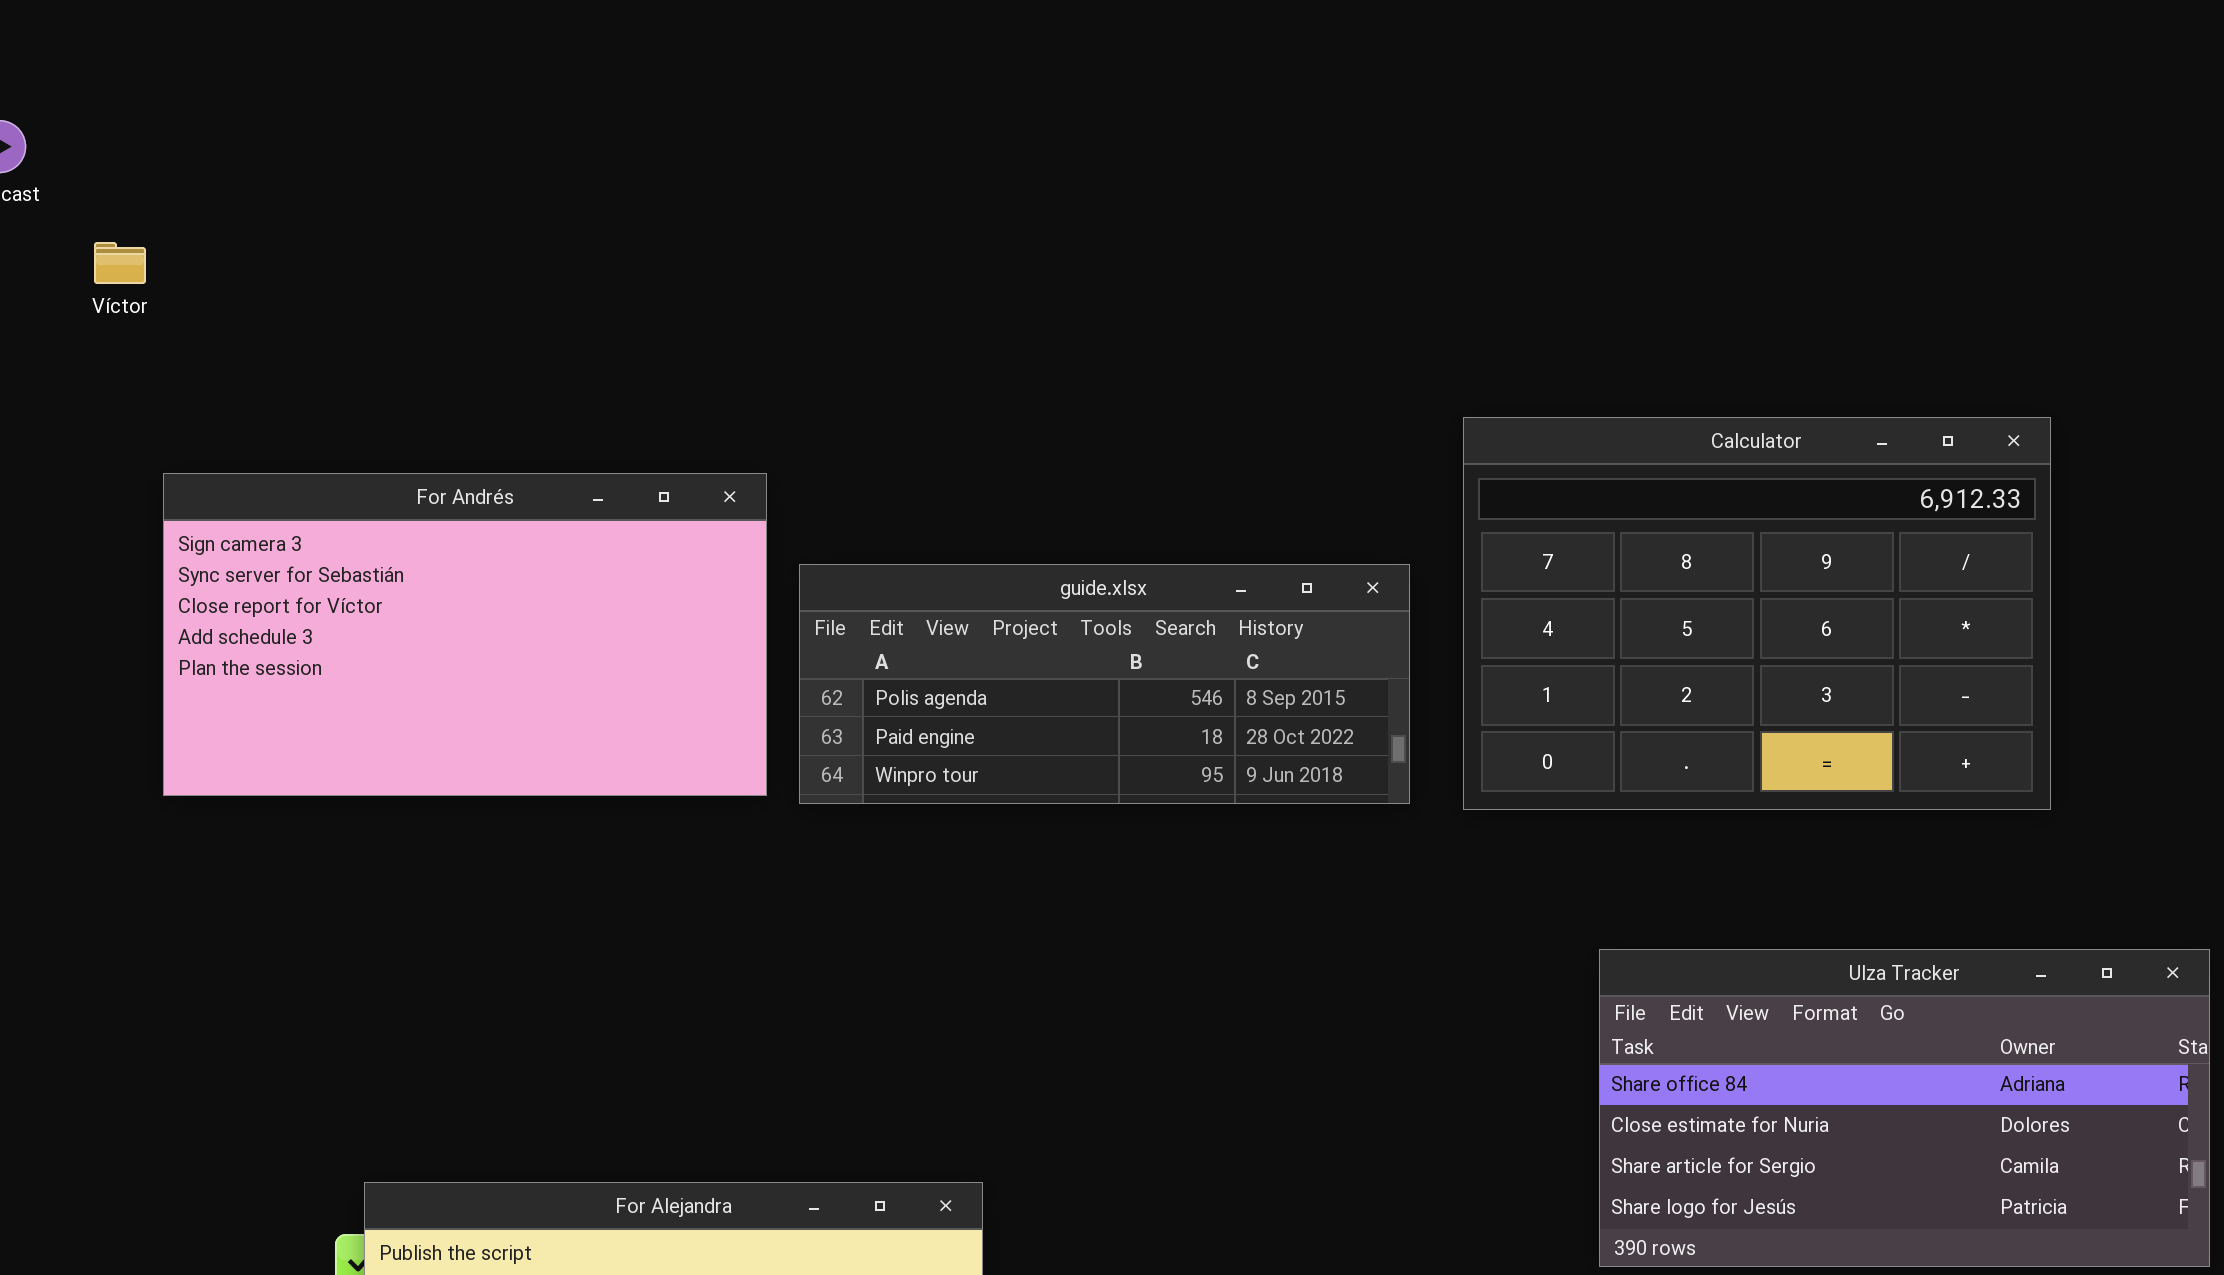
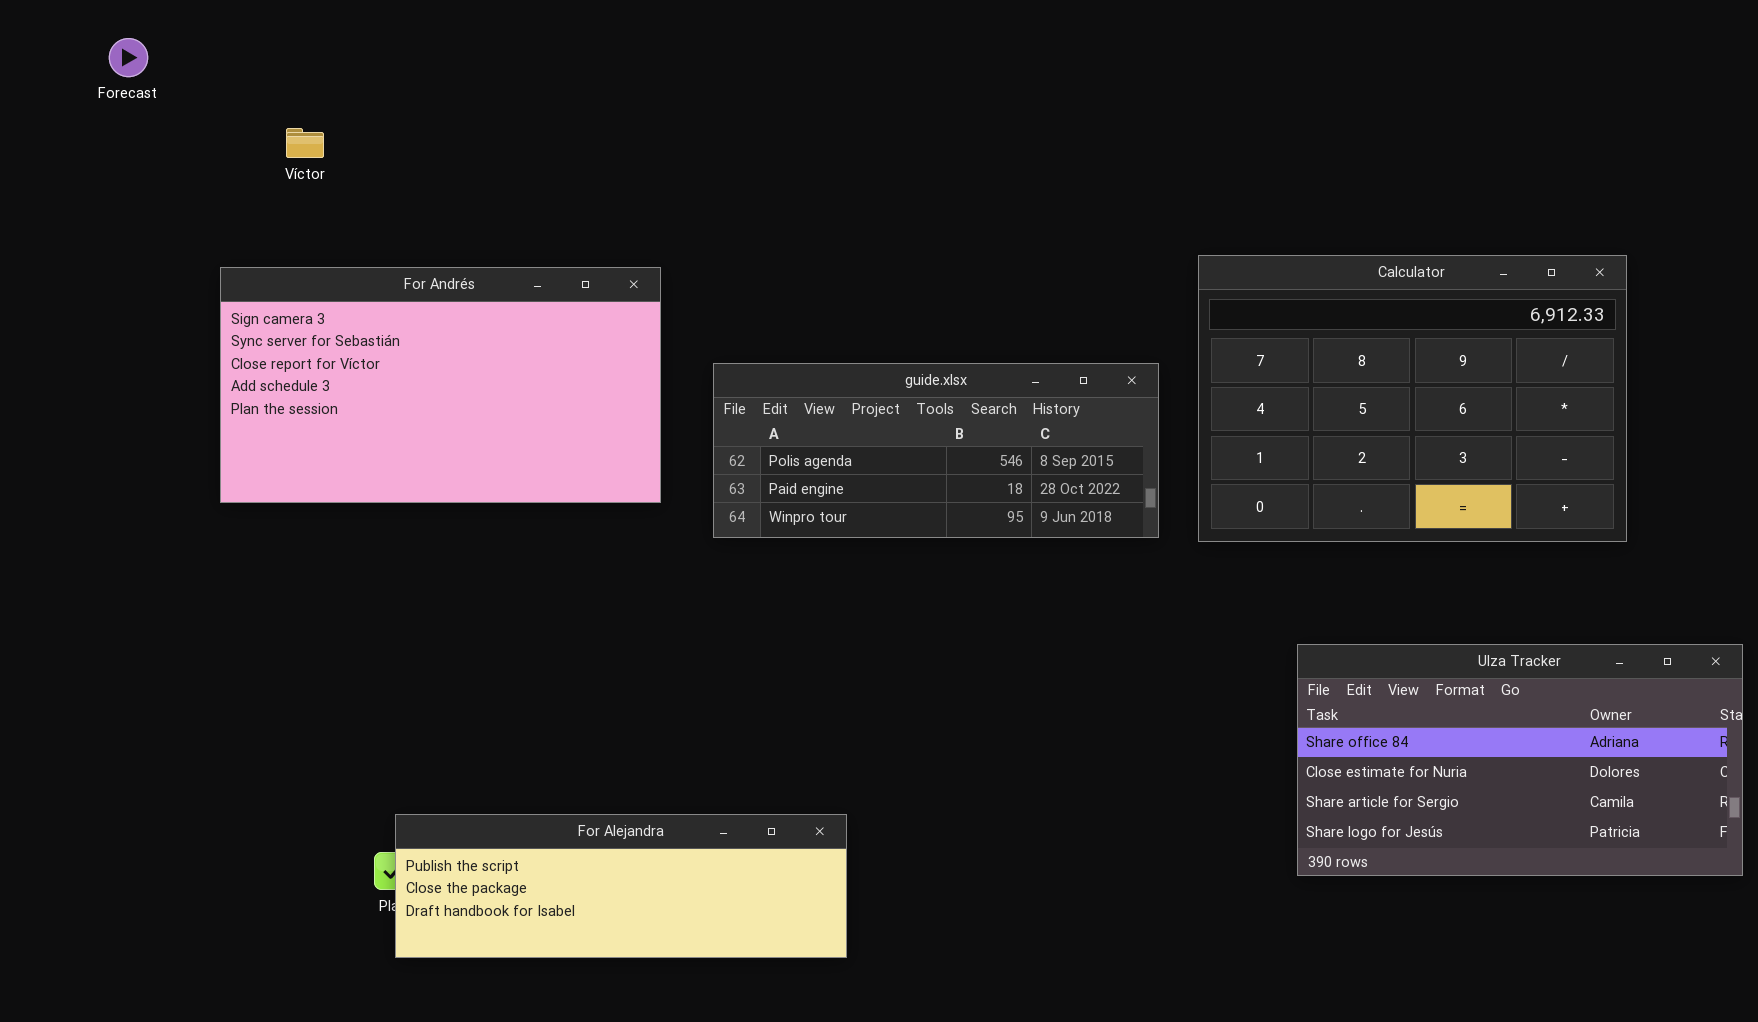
Víctor: [94,242,146,284] -> [286,128,324,158], moved
For Andrés: [163,473,767,796] -> [220,267,661,503], moved

